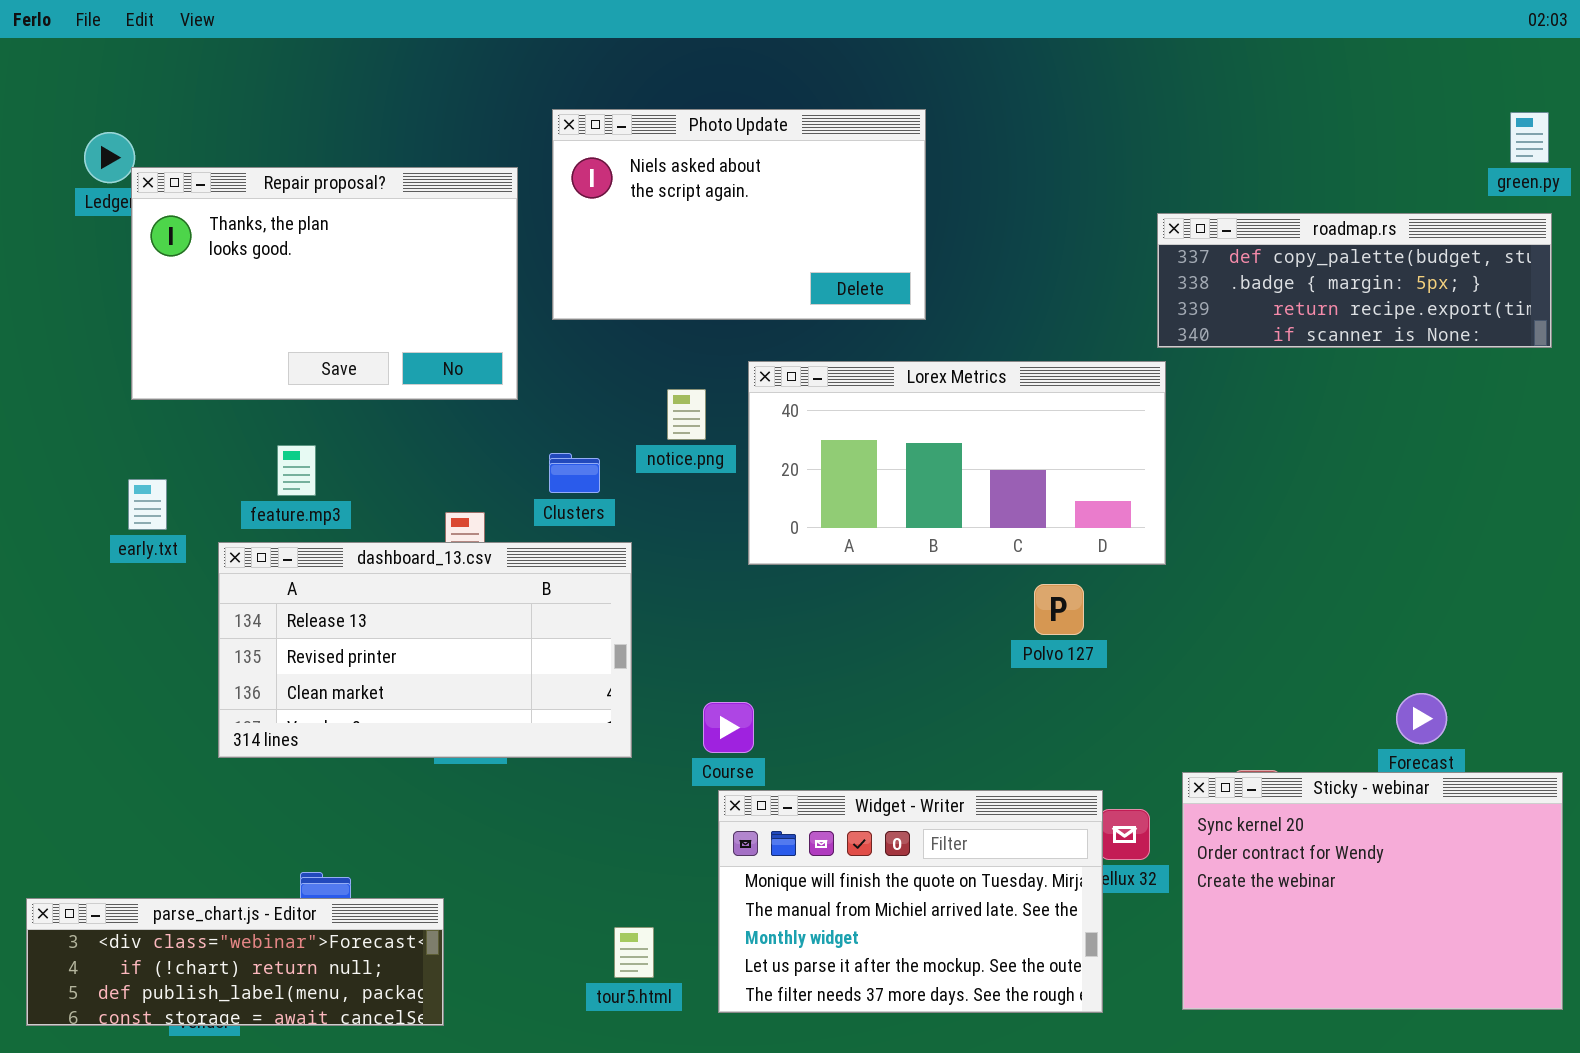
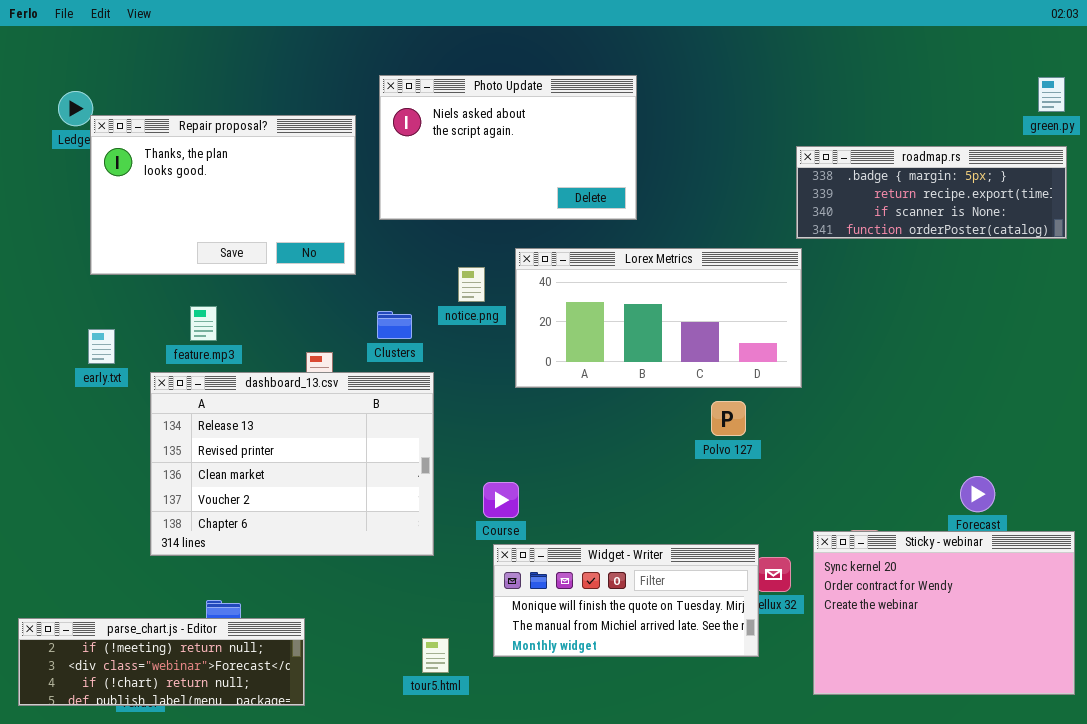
roadmap.rs: [1157,213,1552,348] -> [796,146,1067,239], scrolled down 1 row
dashboard_13.csv: [218,542,632,758] -> [150,372,434,556], resized
Widget - Writer: [718,790,1103,1013] -> [493,544,759,657], resized
parse_chart.js - Editor: [26,898,444,1026] -> [18,618,305,706], scrolled up 1 row

